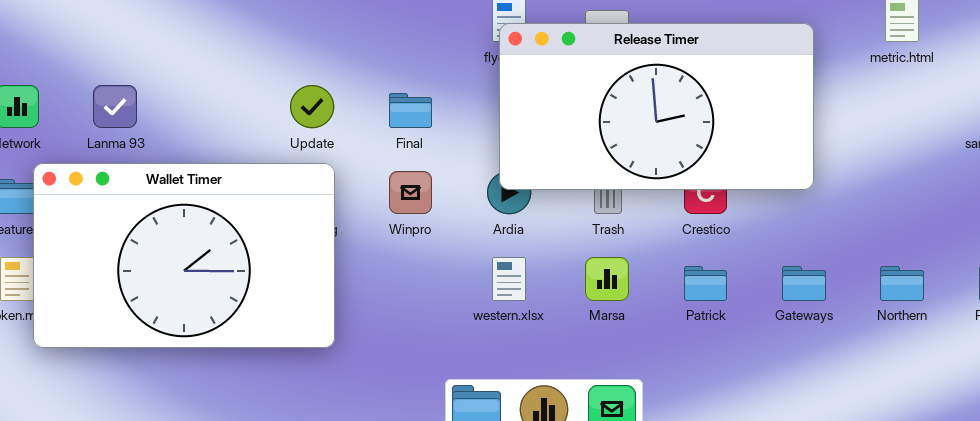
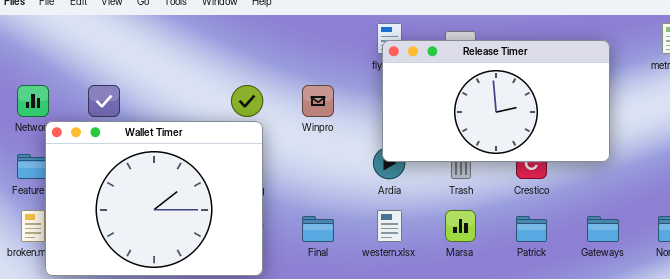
Final: [389,93,432,128] -> [302,216,334,242], moved
Wallet Timer: [33,163,335,348] -> [45,121,263,276], resized
Winpro: [389,171,432,214] -> [302,85,334,117], moved

